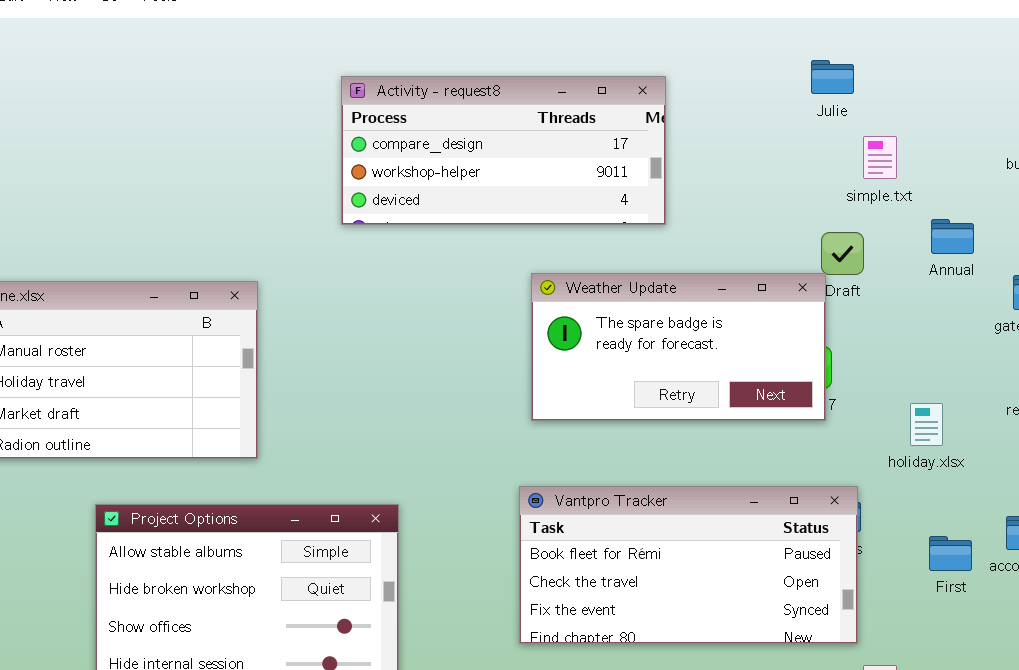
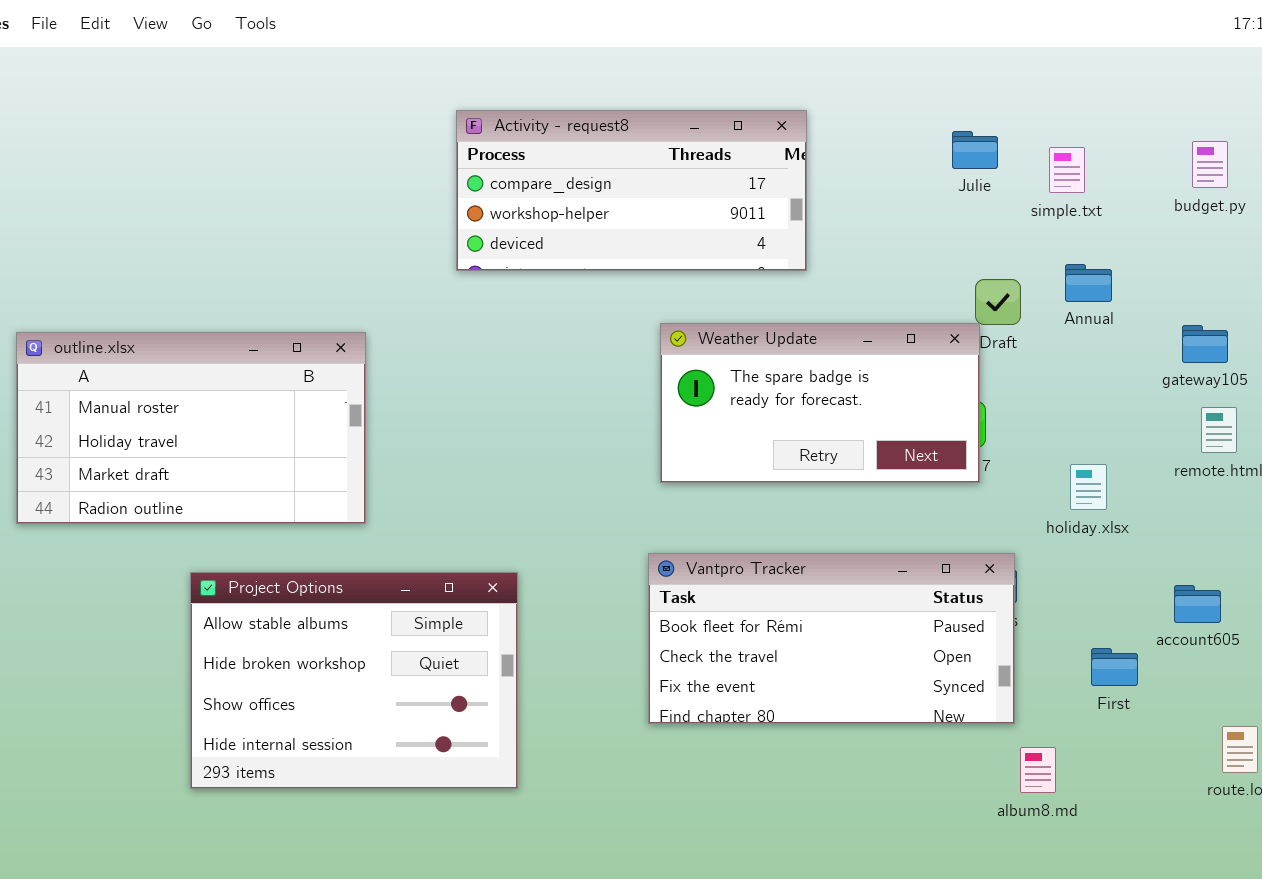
Julie: [811,60,854,94] -> [952,131,998,169], moved
simple.txt: [863,136,897,179] -> [1049,147,1085,193], moved
Annual: [931,219,974,254] -> [1065,264,1112,302], moved
First: [929,536,972,571] -> [1091,648,1138,686], moved

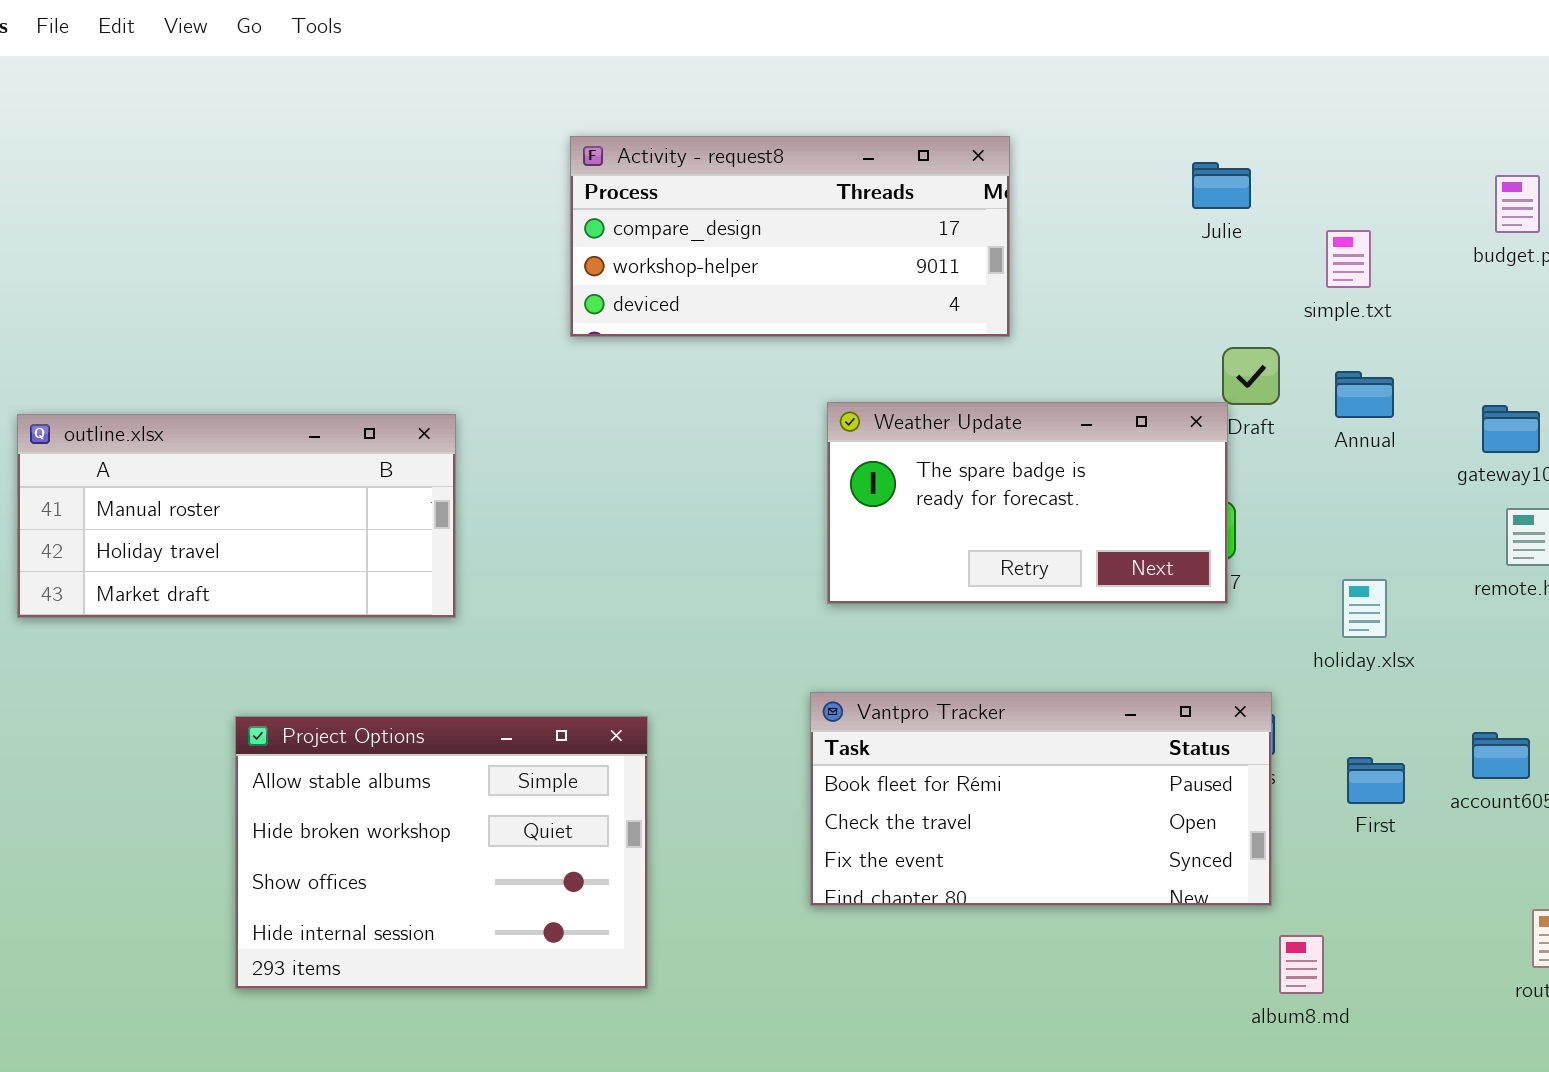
simple.txt: [1049,147,1085,193] -> [1326,230,1371,288], moved
Annual: [1065,264,1112,302] -> [1335,371,1394,418], moved
outline.xlsx: [16,332,366,524] -> [17,414,456,618], resized
First: [1091,648,1138,686] -> [1347,757,1405,804], moved

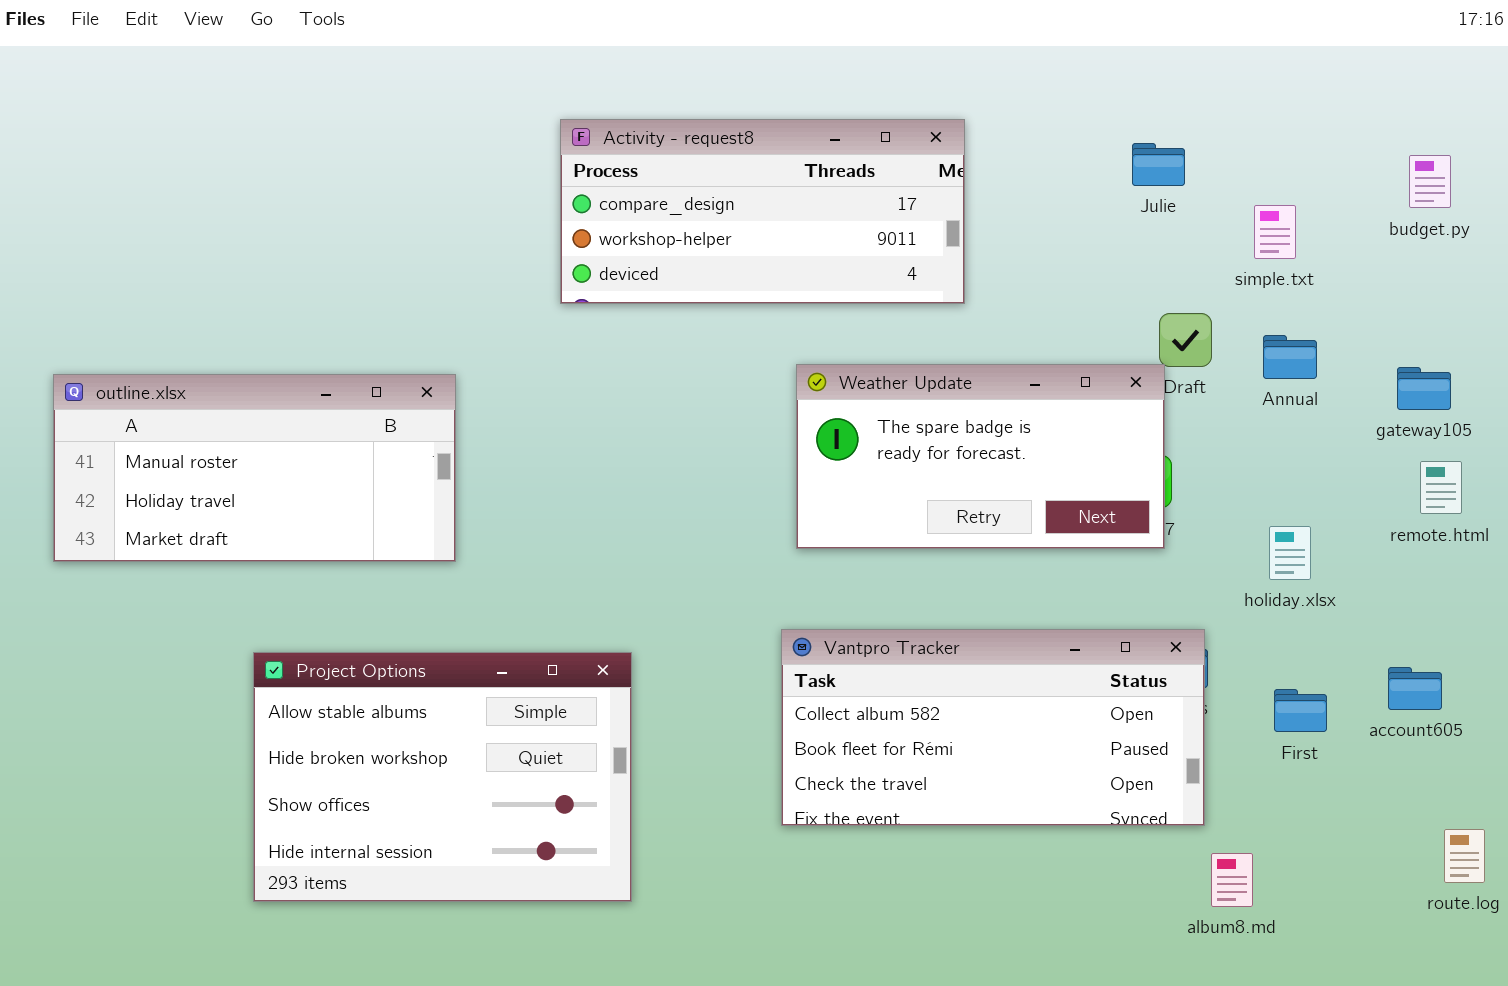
Vantpro Tracker: [810,692,1272,906] -> [781,629,1205,826], scrolled up 1 row

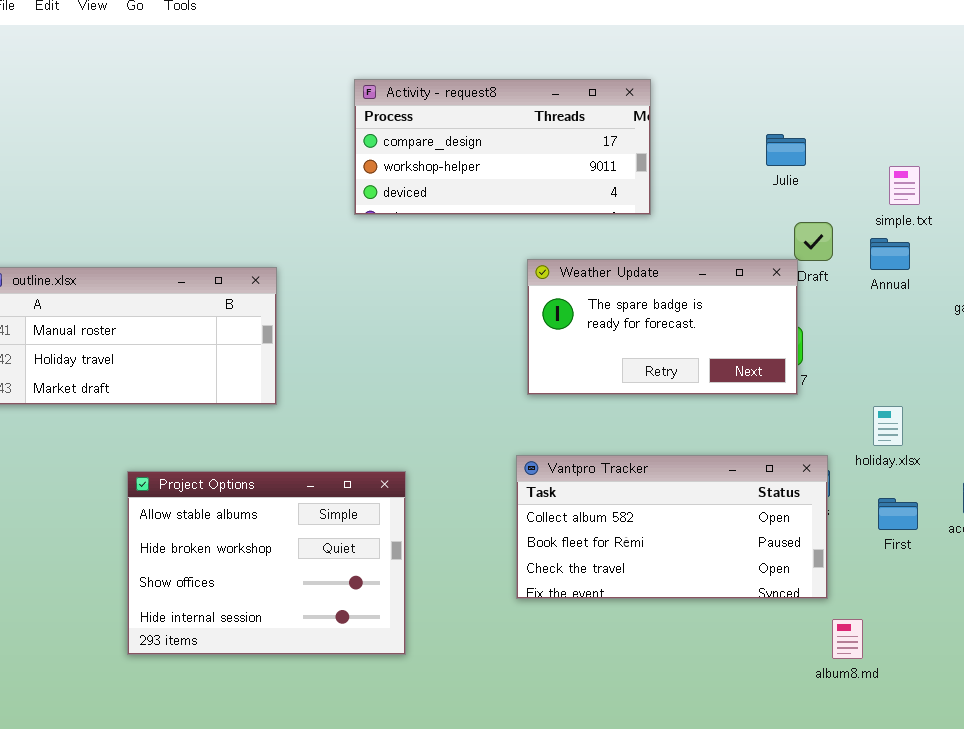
Julie: [1132,143,1185,186] -> [766,134,806,166], moved
simple.txt: [1254,205,1296,259] -> [889,166,920,205], moved
holiday.xlsx: [1269,526,1311,580] -> [873,406,903,446], moved

